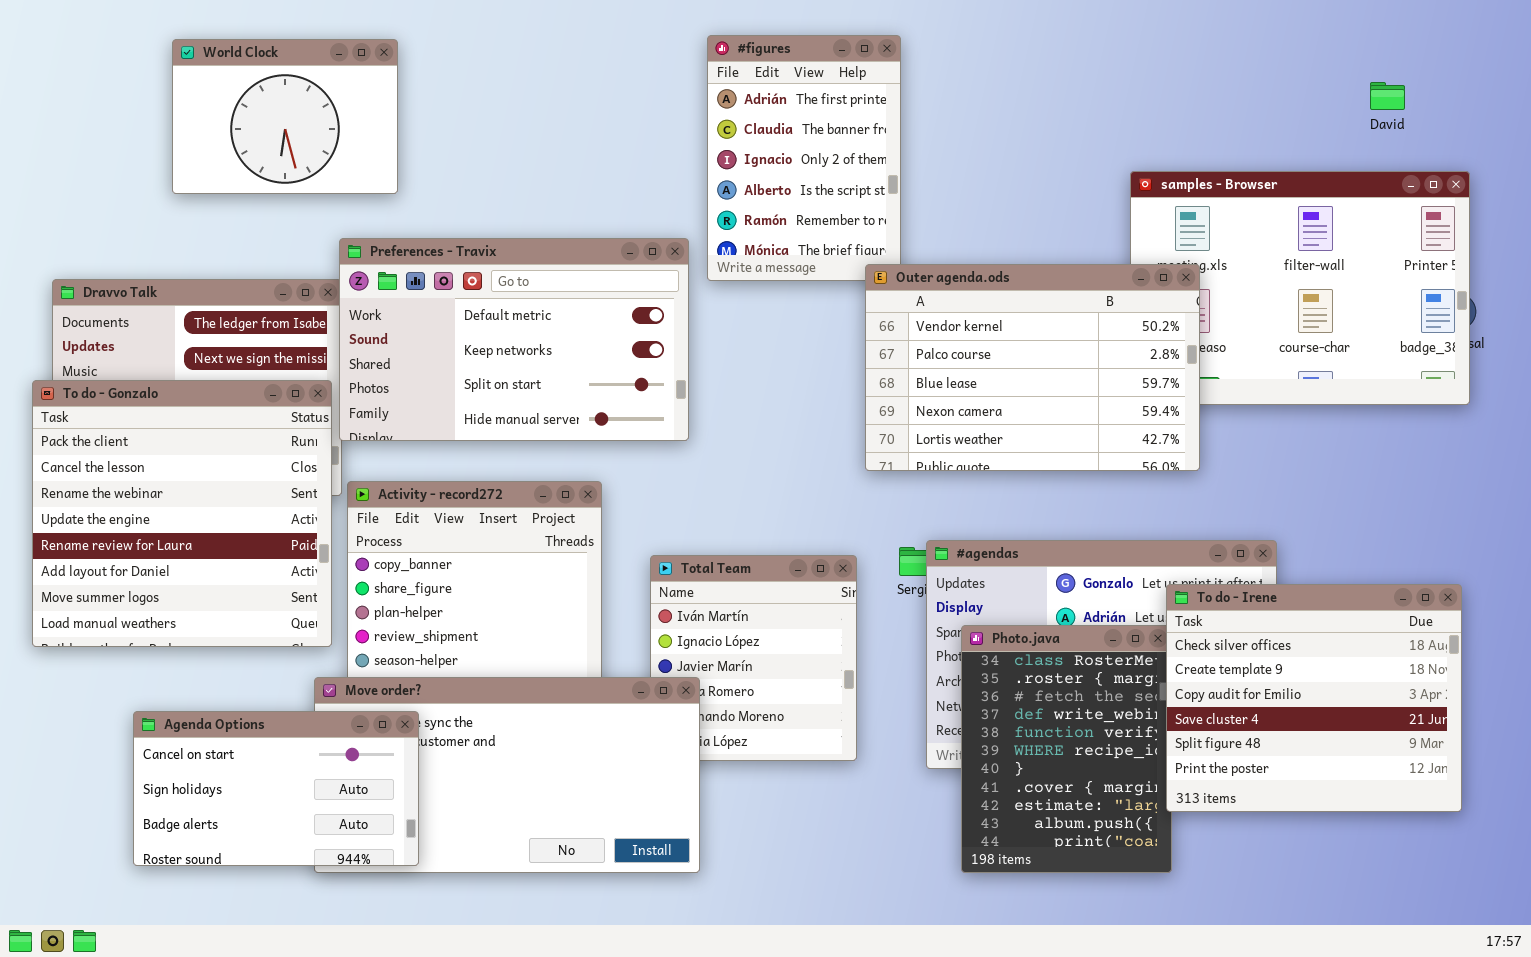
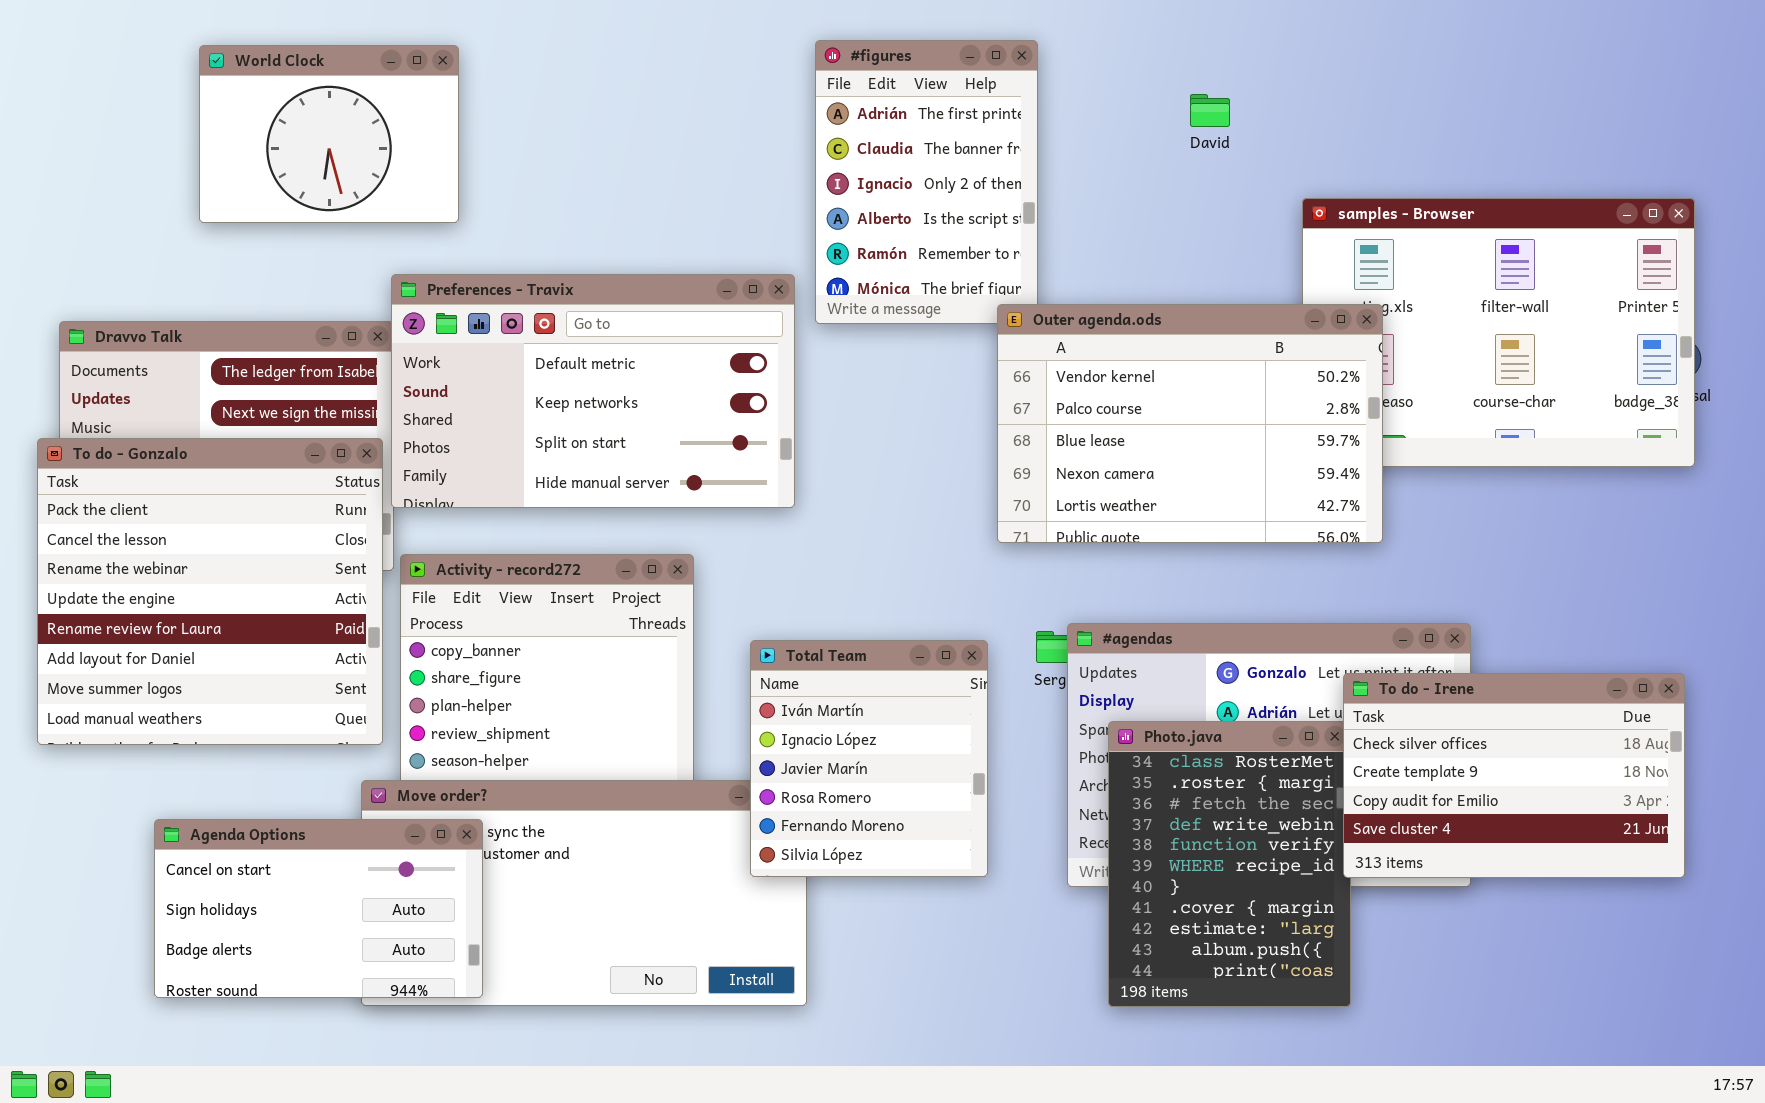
David: [1370,82,1405,110] -> [1190,94,1230,127], moved
Total Team: [650,555,857,761] -> [750,640,988,877], raised
To do - Irene: [1166,584,1462,812] -> [1343,673,1685,878], resized

